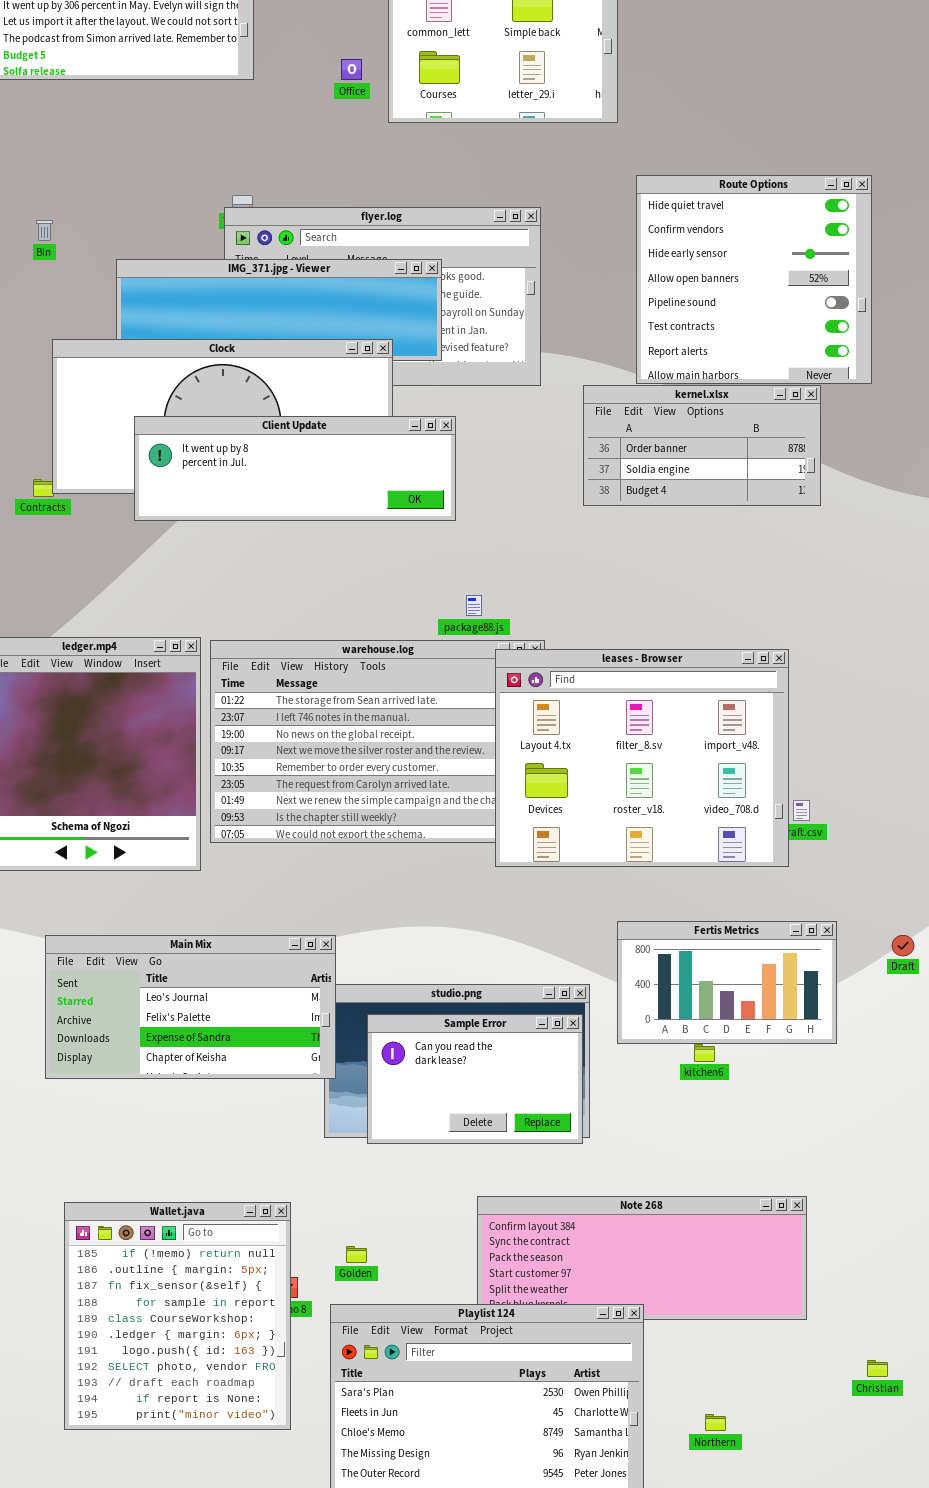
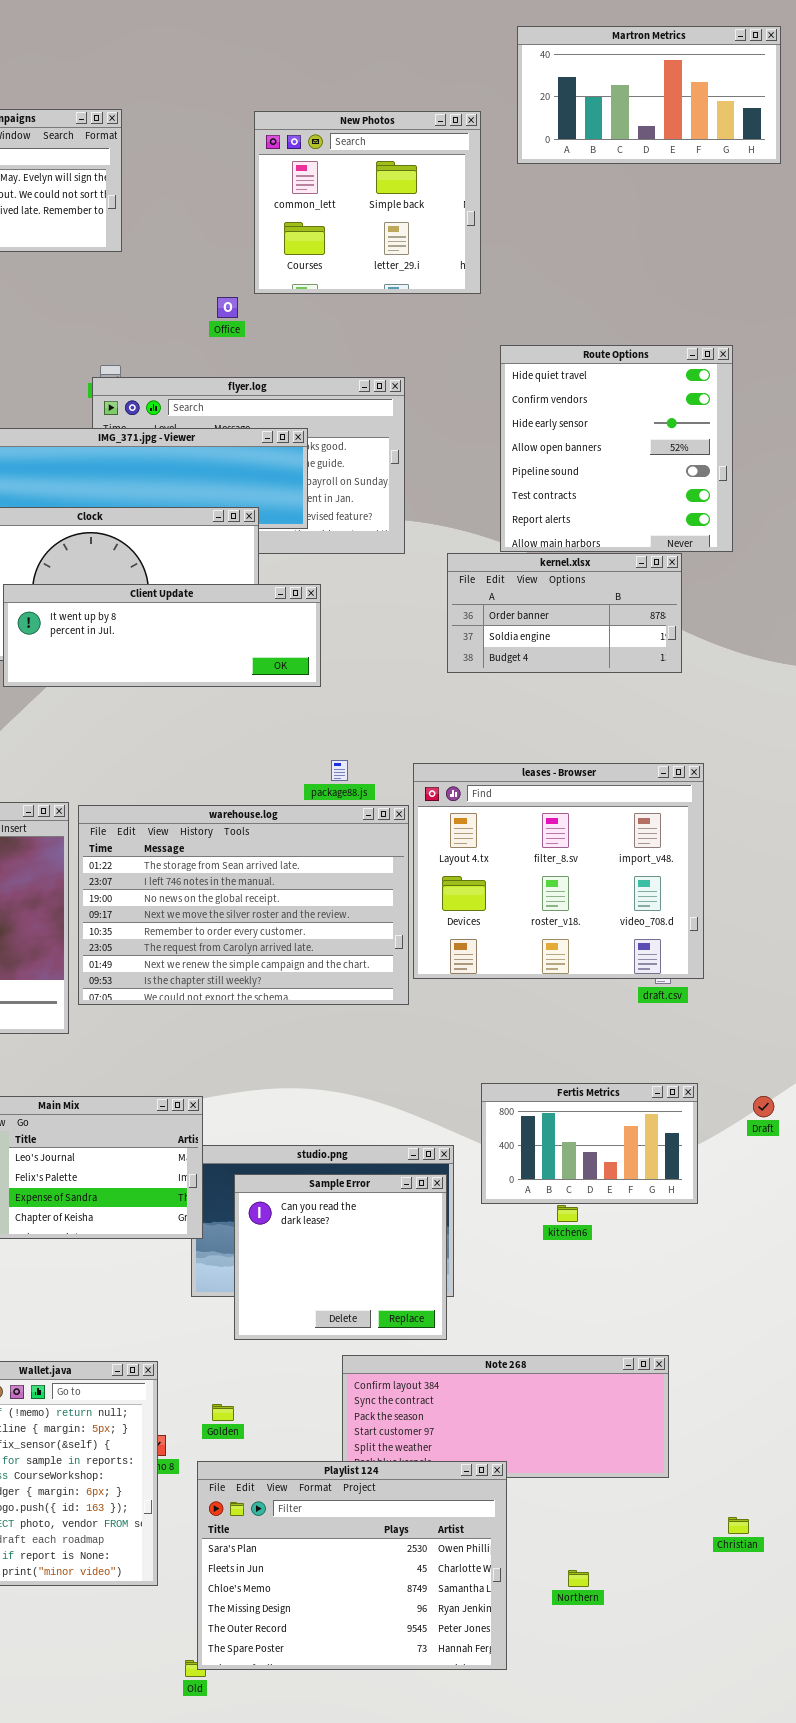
Office: [341,59,362,80] -> [217,297,238,318], moved
leases - Browser: [495,649,789,867] -> [413,763,704,979], moved
Sample Error: [367,1014,583,1144] -> [234,1174,447,1340], resized

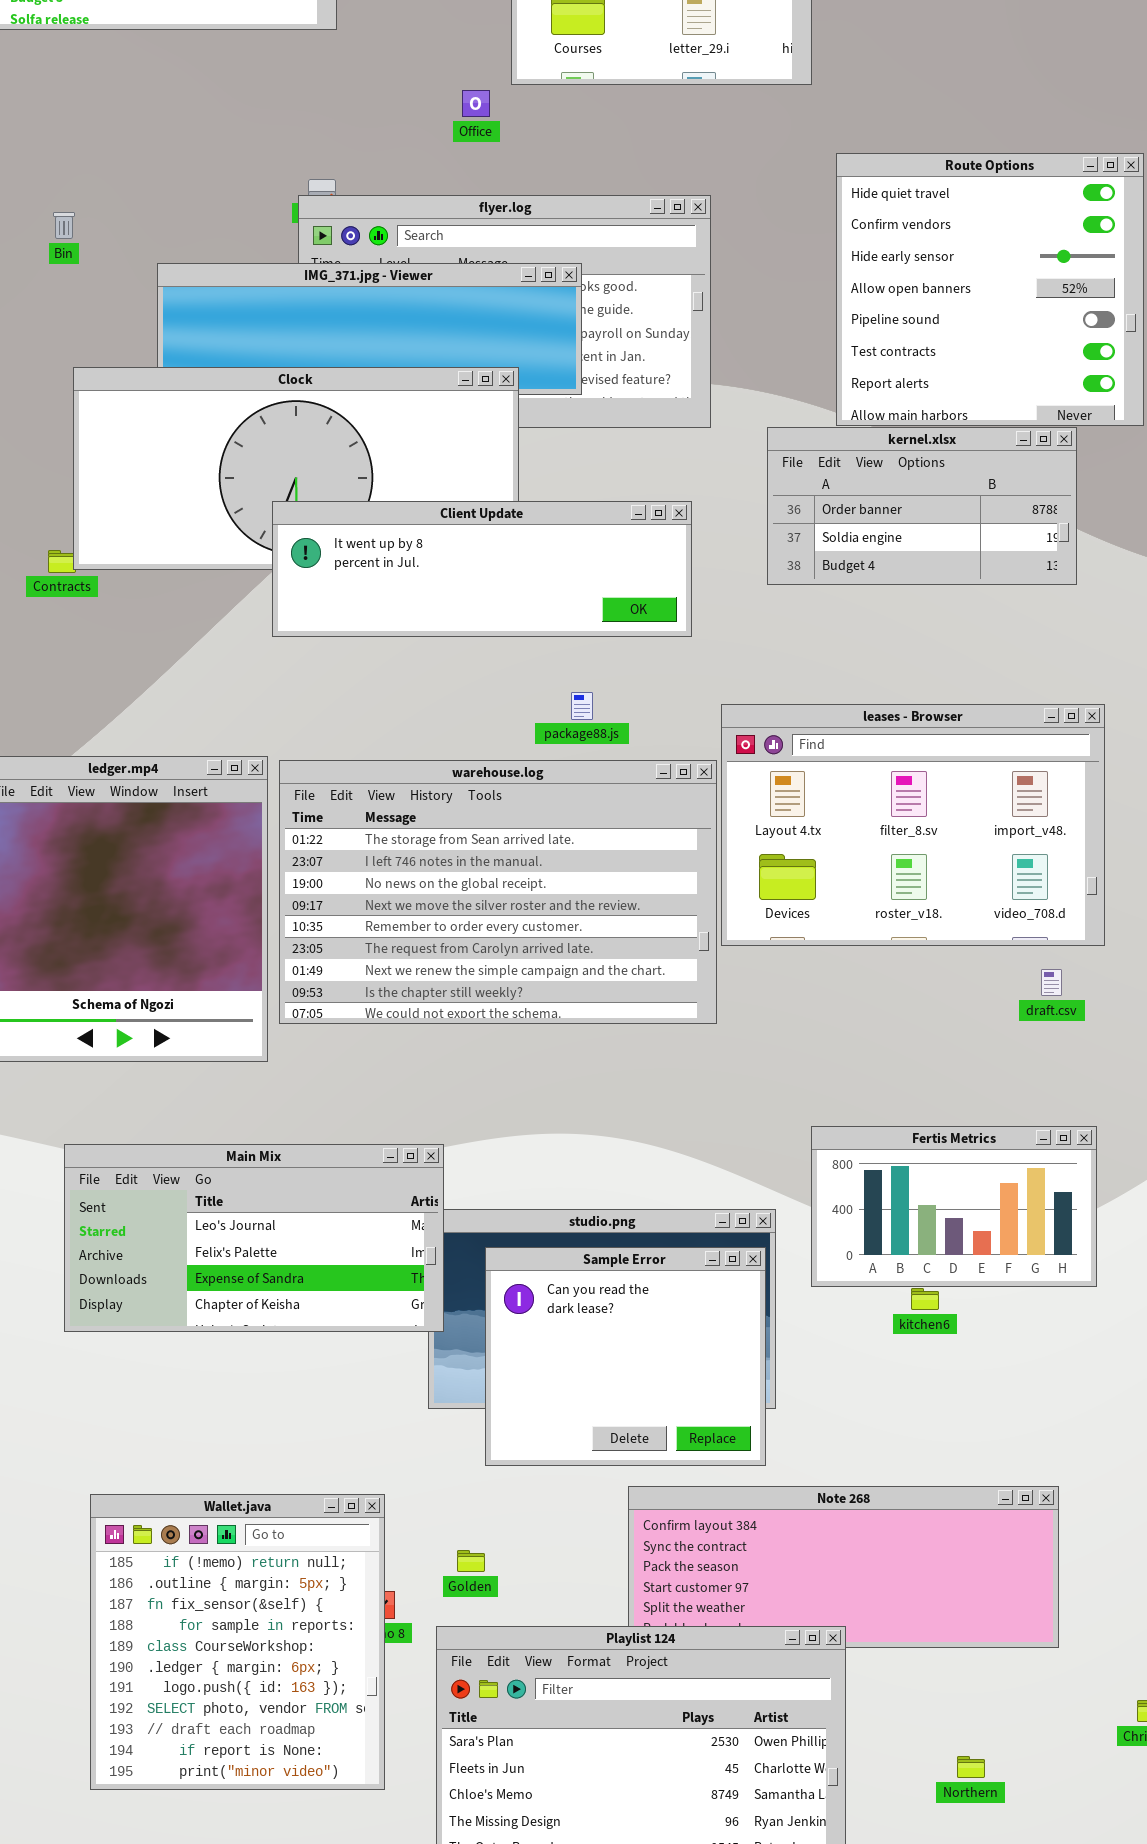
Client Update: [3,584,321,687] -> [272,501,692,637], moved
package88.js: [331,760,348,781] -> [571,692,593,720], moved
leases - Browser: [413,763,704,979] -> [721,704,1105,946], resized
Northern: [568,1570,589,1587] -> [957,1756,985,1778], moved

